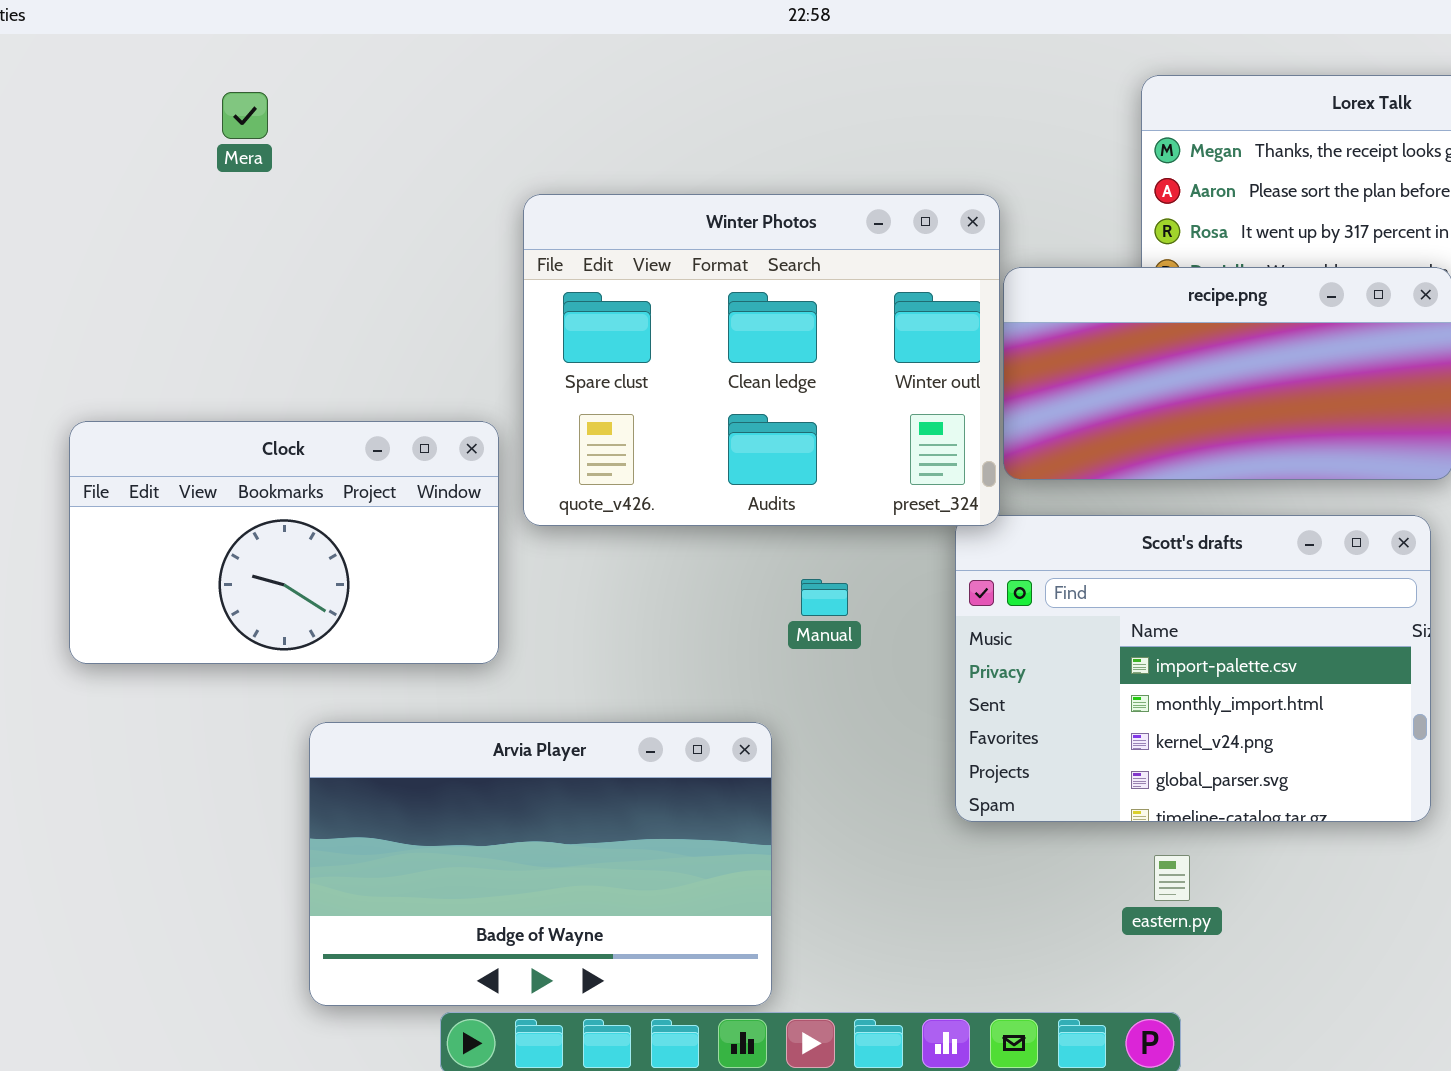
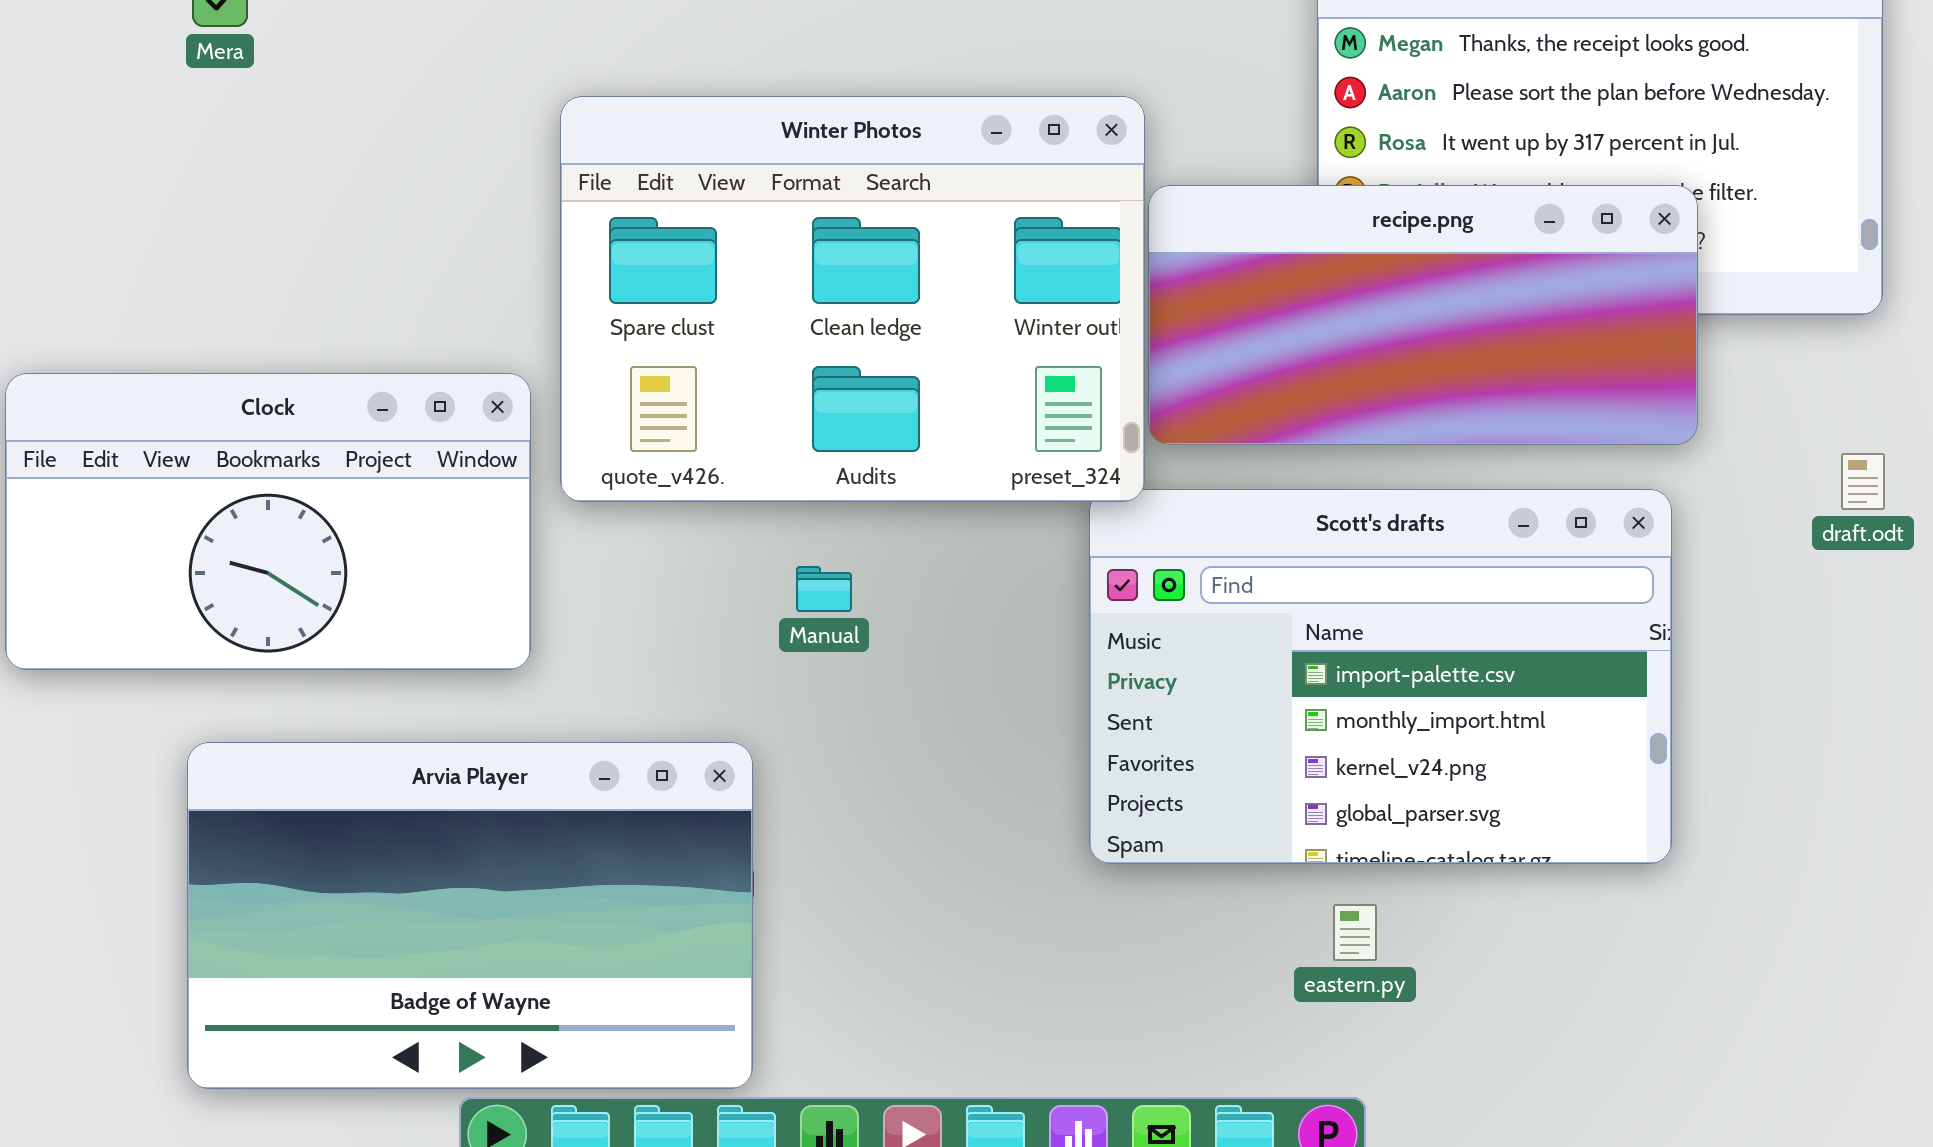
Manual: [801,579,848,616] -> [796,566,852,612], moved
Arvia Player: [309,722,772,1006] -> [187,742,753,1089], moved

